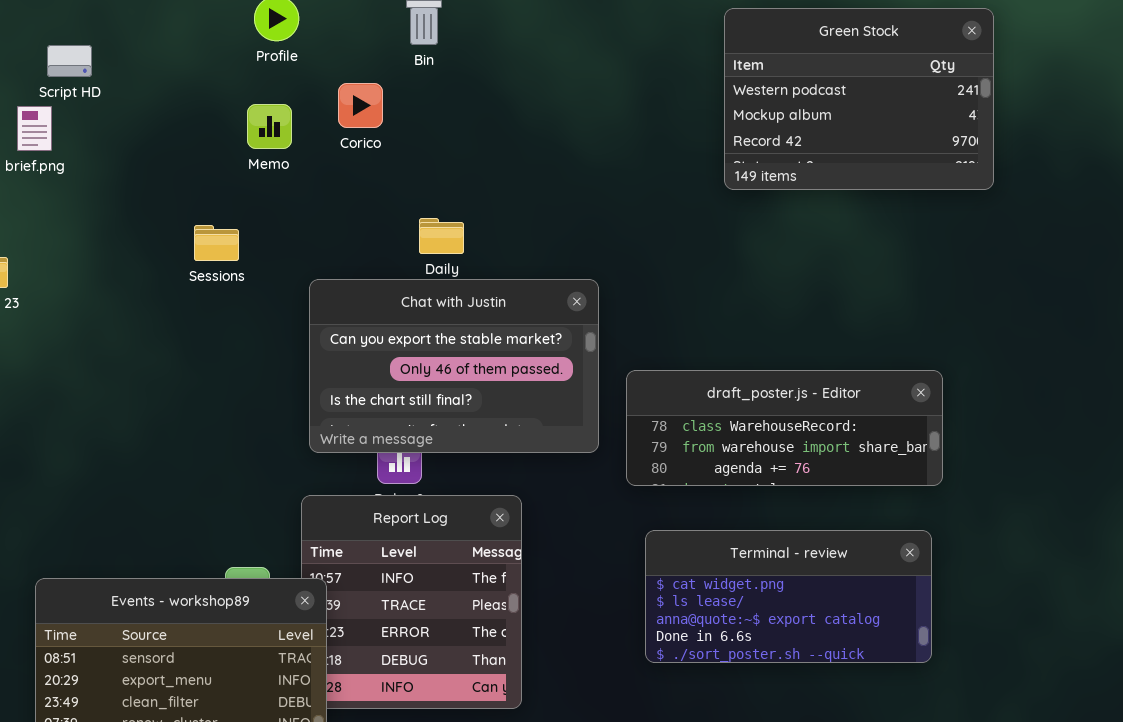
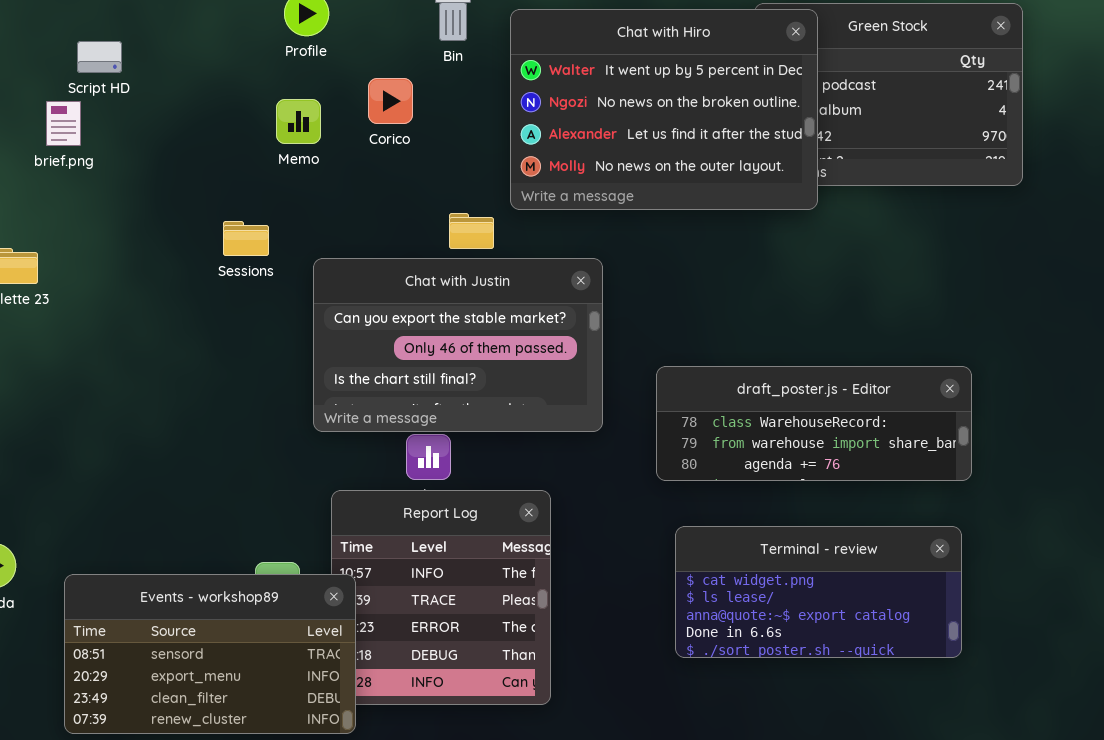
Chat with Hiro: none -> [510,9,818,210], opened
Chat with Justin: [309,279,599,453] -> [313,258,603,432], moved

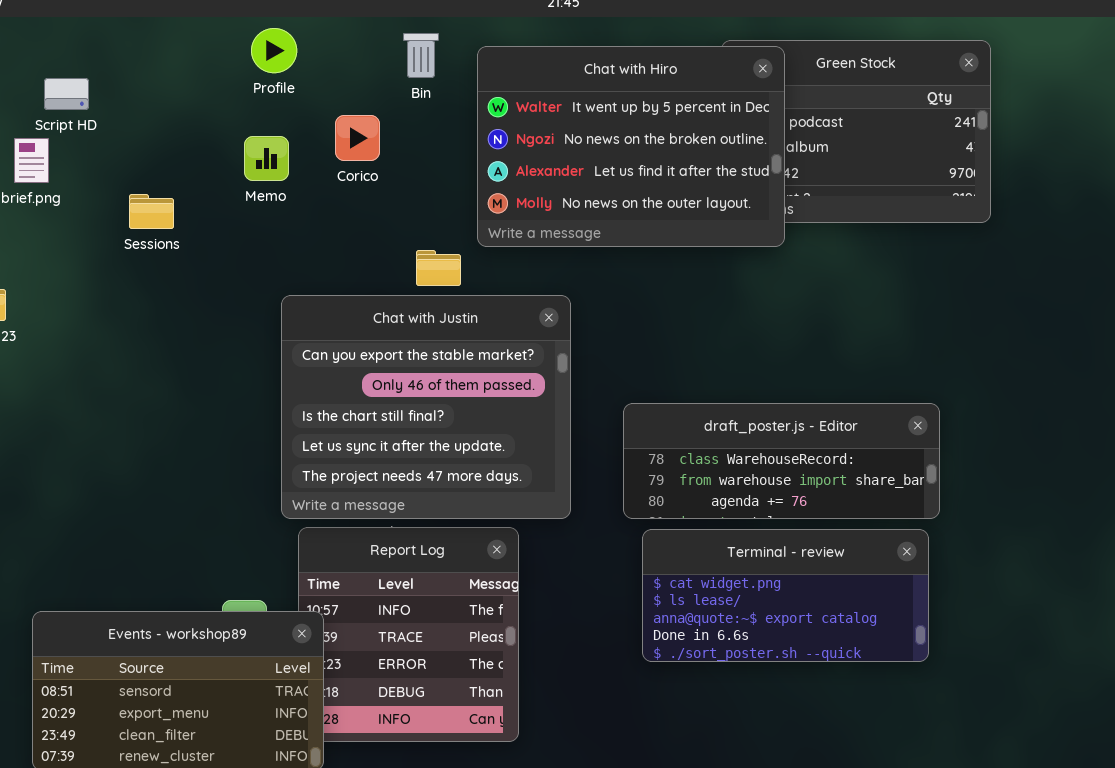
Sessions: [223,221,269,256] -> [129,194,174,229], moved
Chat with Justin: [313,258,603,432] -> [281,295,571,519], resized
Terminal - review: [675,526,962,658] -> [642,529,929,662], moved

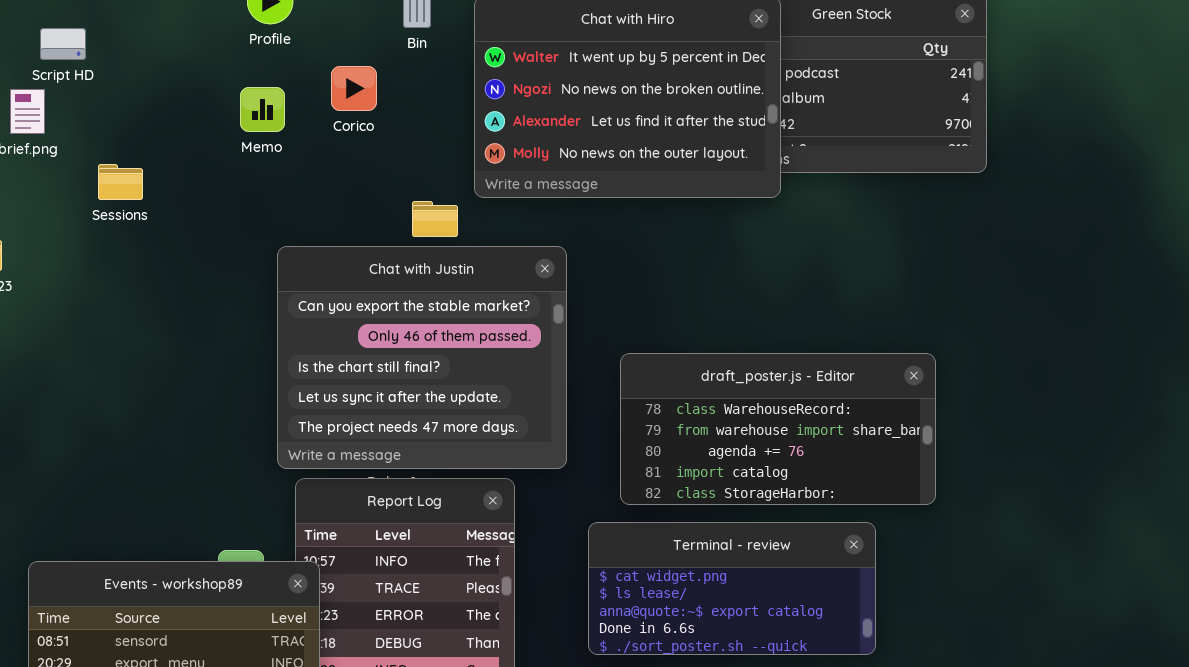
Sessions: [129,194,174,229] -> [98,164,143,200], moved
draft_poster.js - Editor: [623,403,940,519] -> [620,353,936,505], resized
Terminal - review: [642,529,929,662] -> [588,522,876,655], moved

